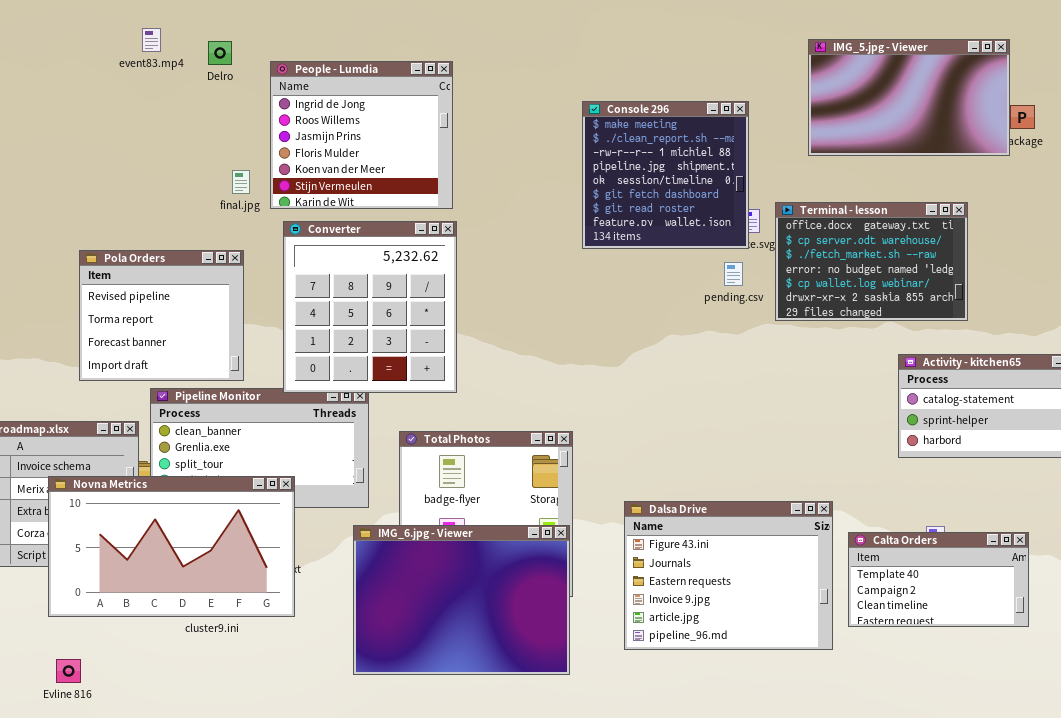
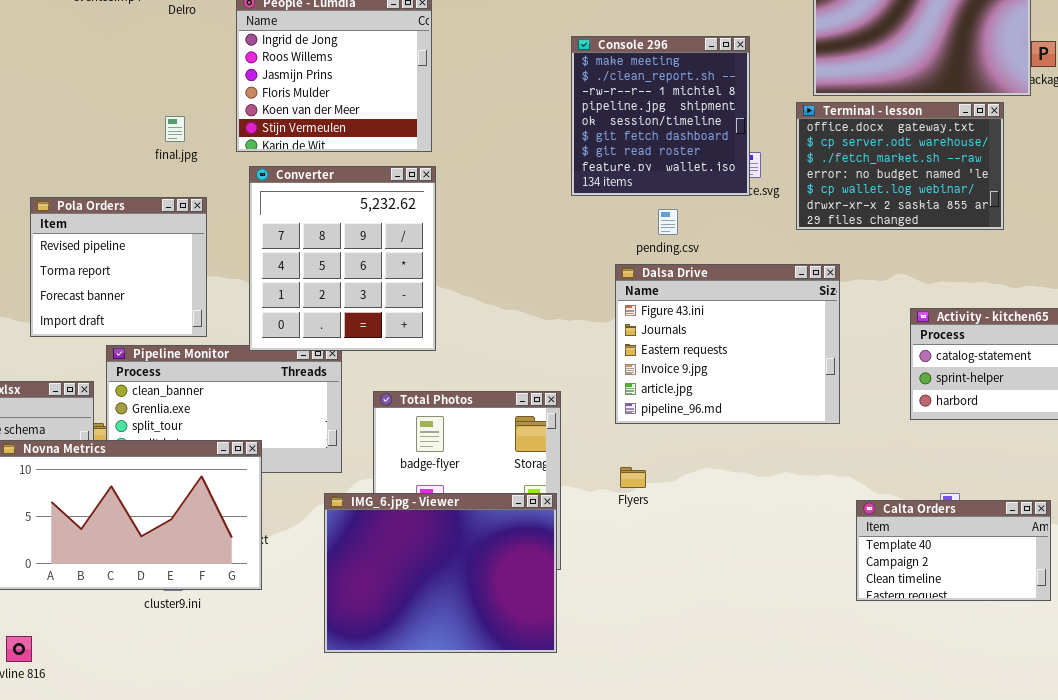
final.jpg: [232,170,250,194] -> [165,116,185,142], moved
Terminal - lesson: [775,202,968,321] -> [796,102,1004,230], moved
pending.csv: [724,262,743,286] -> [658,209,678,235], moved
Dalsa Drive: [624,501,833,650] -> [615,264,840,424], moved

